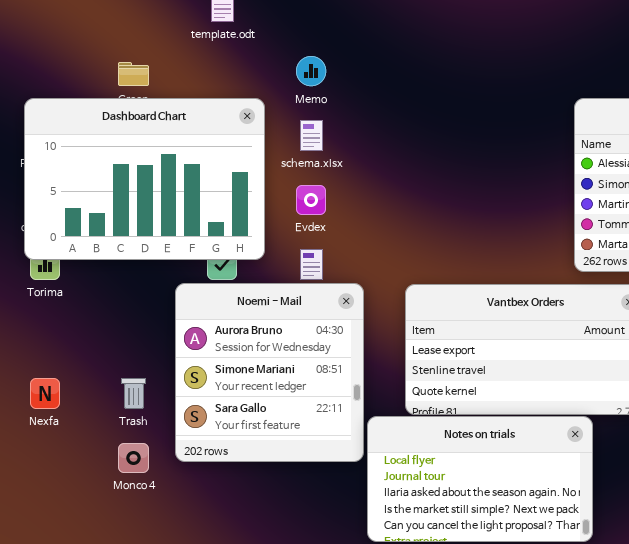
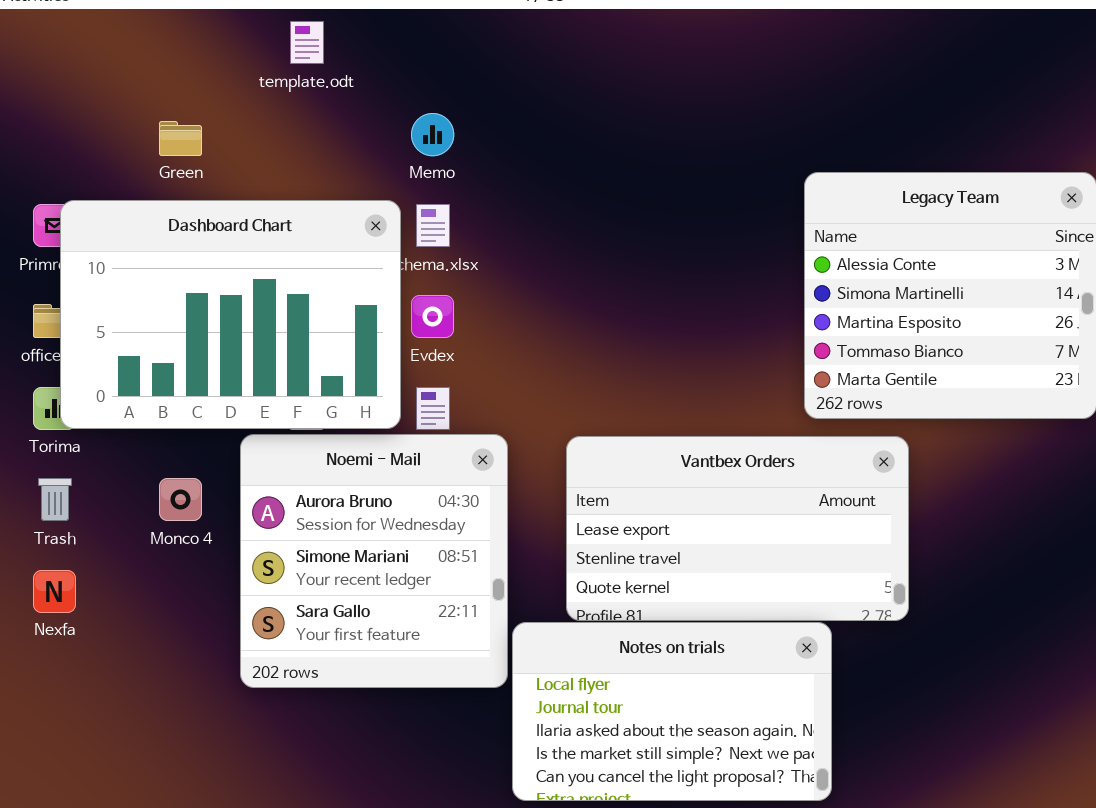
Dashboard Chart: [24,98,265,260] -> [60,200,401,429], moved
Trash: [121,378,146,409] -> [38,478,72,521], moved
Monco 4: [118,443,149,473] -> [159,478,202,521], moved

